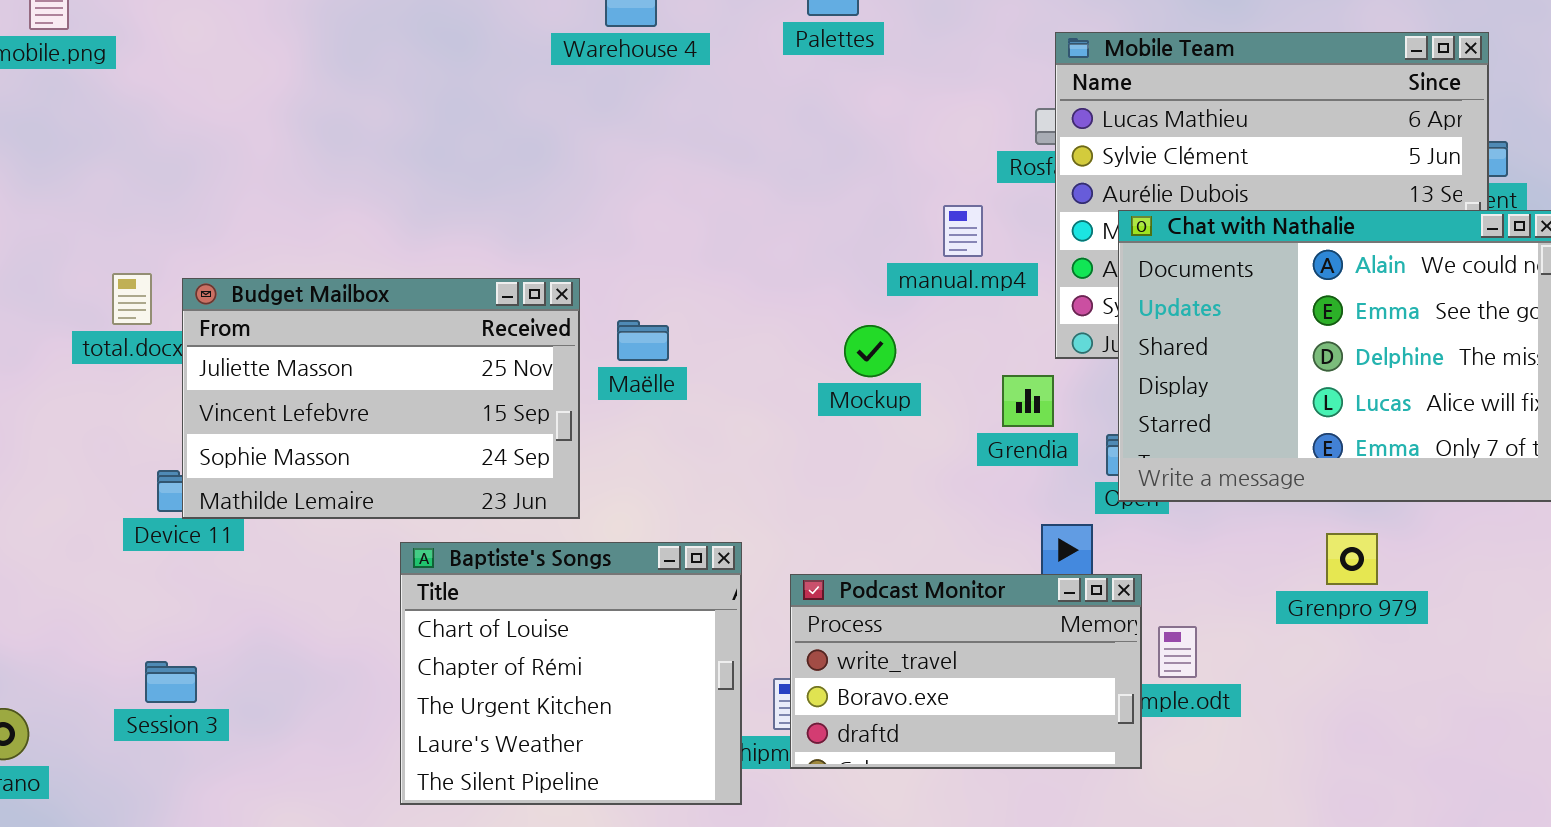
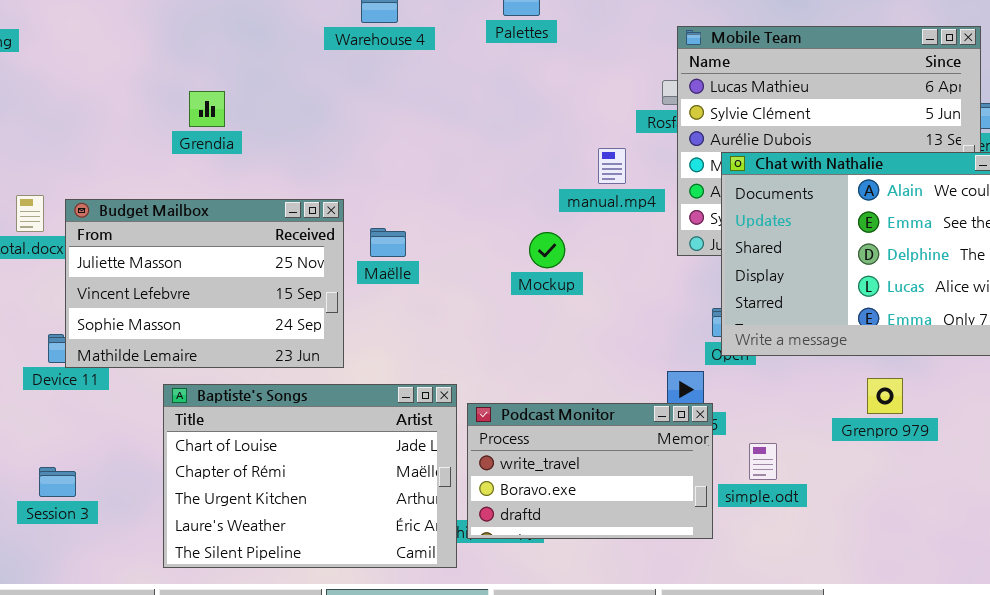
Grendia: [1002,375,1054,427] -> [189,91,225,127], moved
Baptiste's Songs: [400,542,742,805] -> [163,384,457,568], resized
Podcast Monitor: [790,574,1142,769] -> [467,403,713,539], moved

